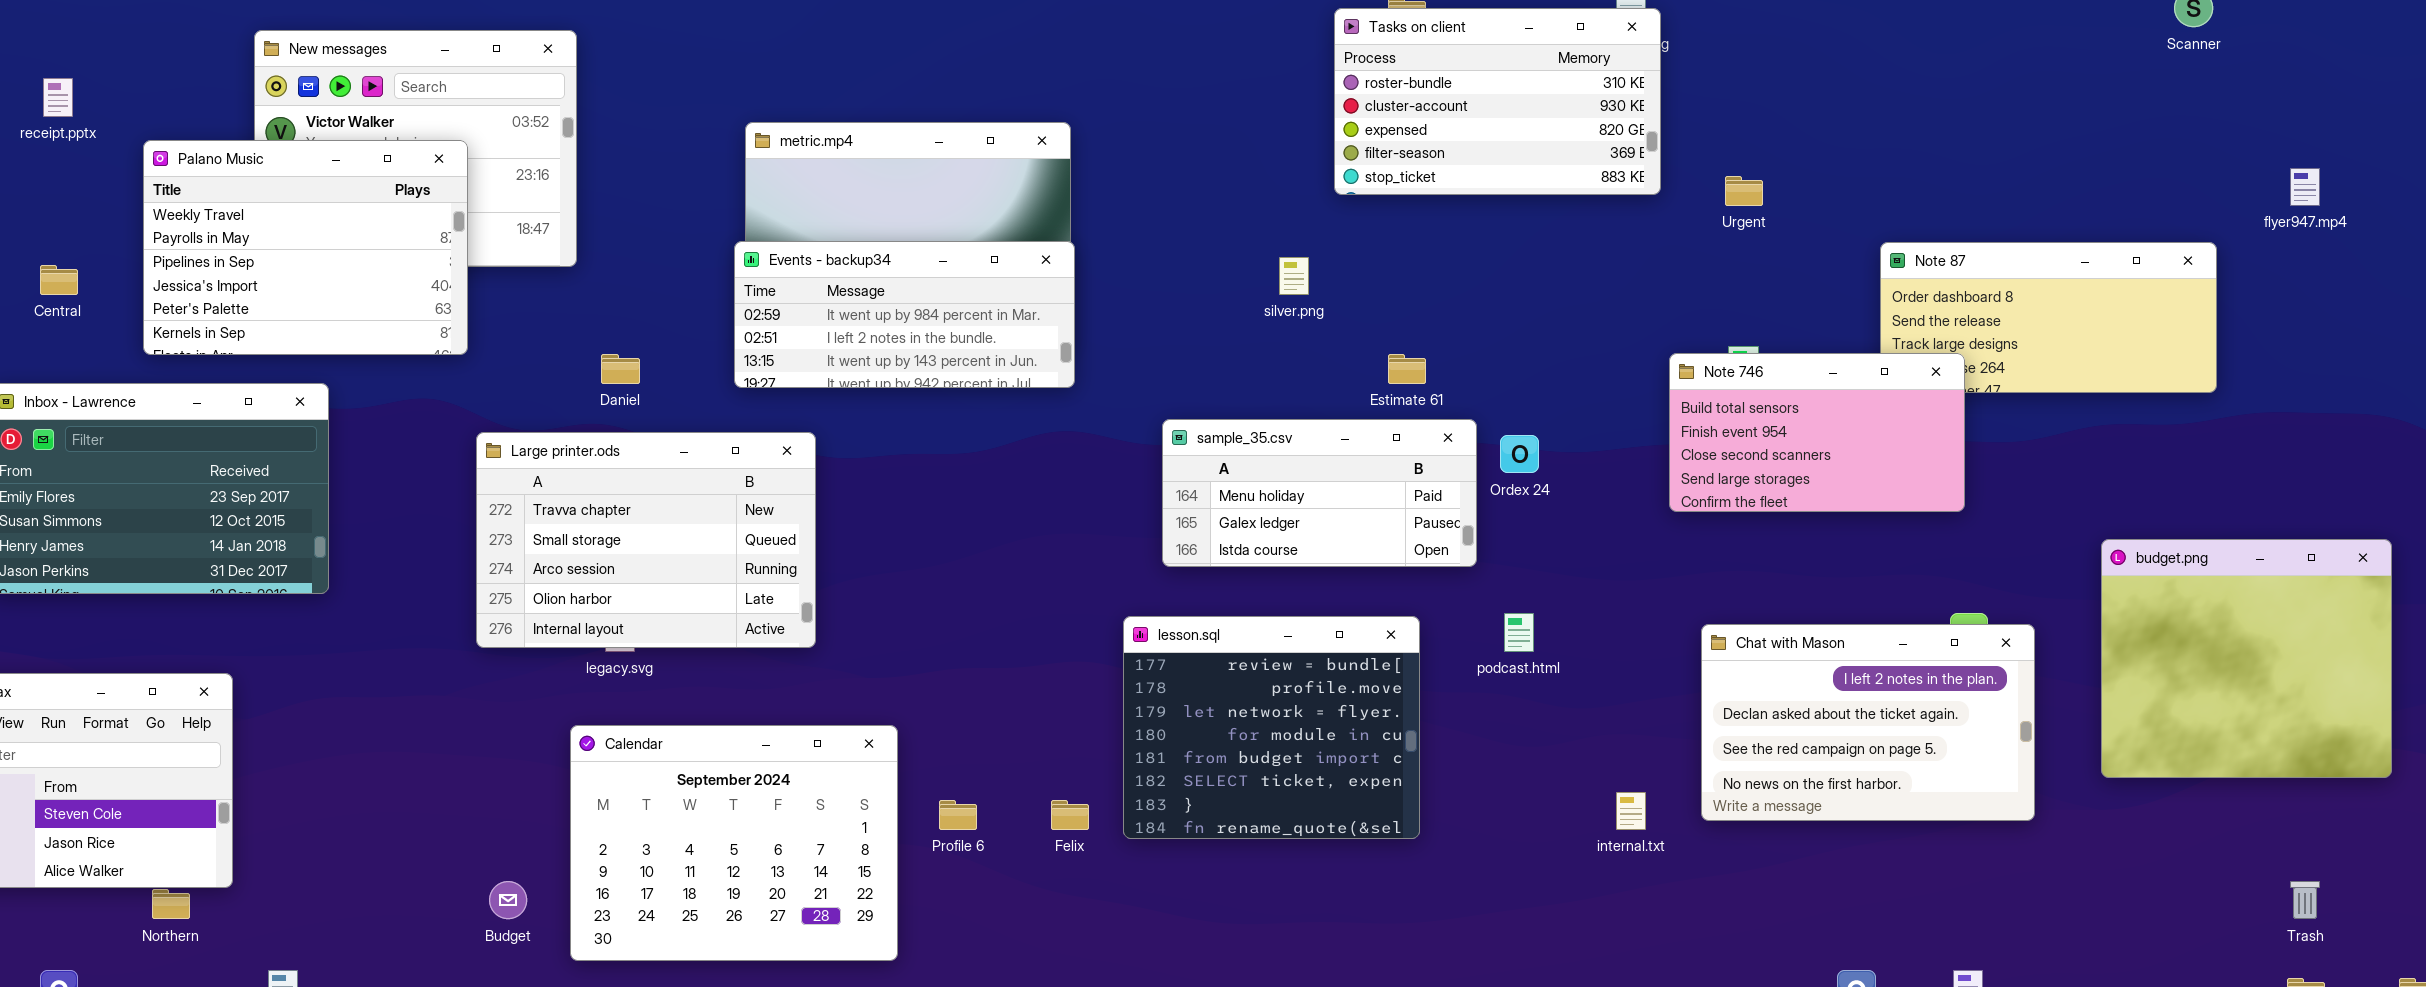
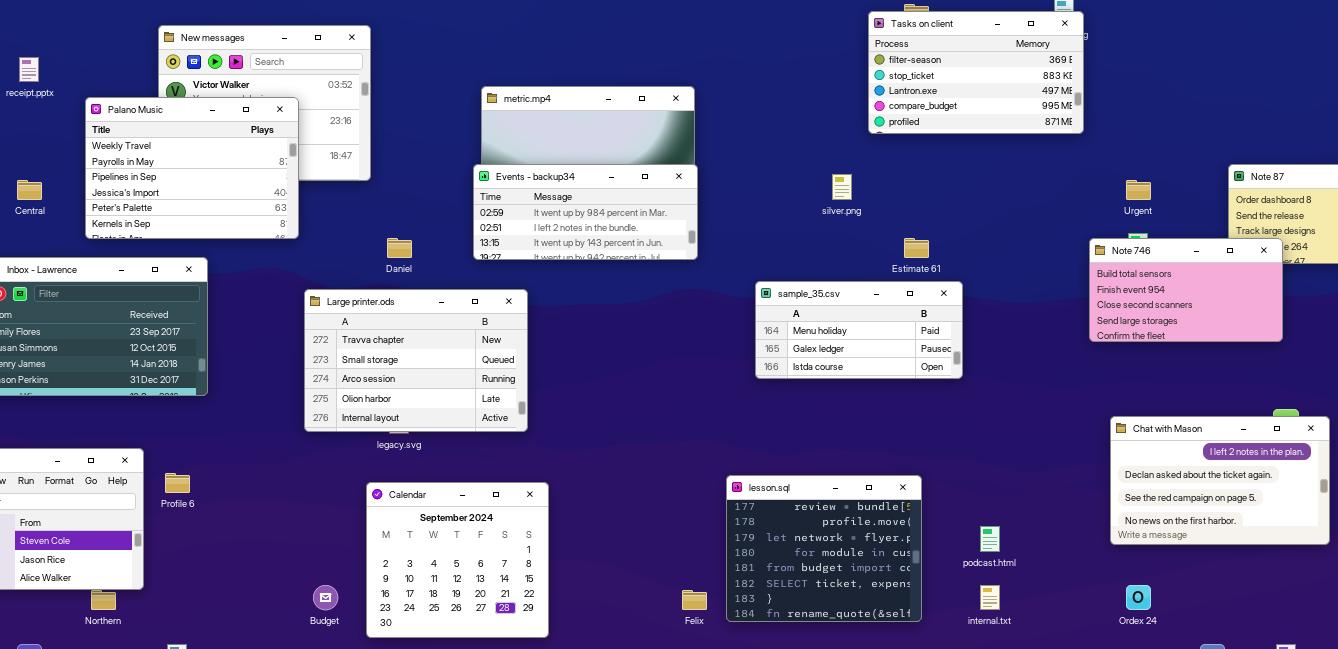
Tasks on client: [1334,8,1661,195] -> [868,11,1084,134], scrolled down 3 rows
Urgent: [1725,176,1763,206] -> [1126,180,1151,200], moved
Ordex 24: [1500,435,1539,473] -> [1126,585,1151,610], moved
podcast.html: [1504,613,1534,652] -> [980,526,1000,552], moved
lesson.sql: [1123,616,1420,839] -> [726,475,922,622], moved
Calendar: [570,725,898,961] -> [366,482,549,638], resized
internal.txt: [1616,792,1646,830] -> [980,585,1000,610], moved
Profile 6: [939,800,977,830] -> [165,473,190,493], moved
Felix: [1051,800,1089,830] -> [682,590,707,610], moved

